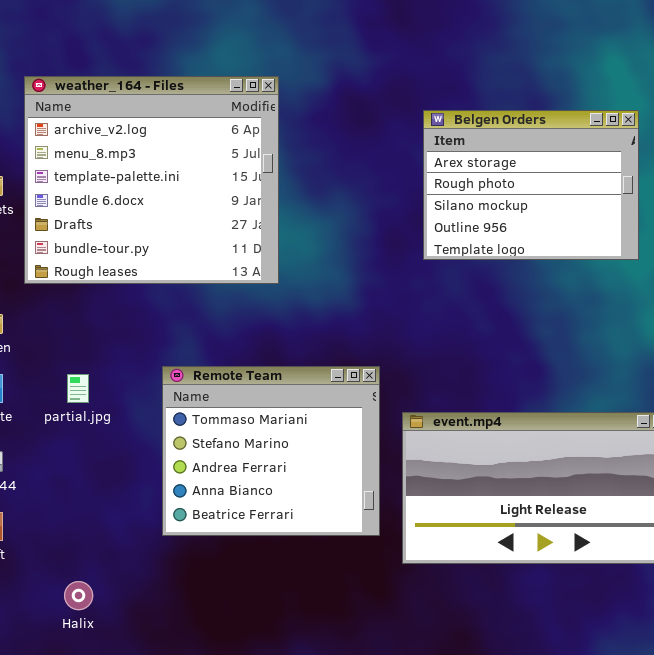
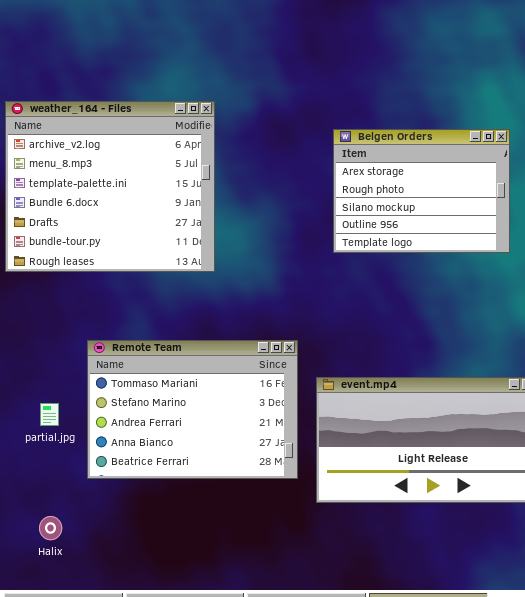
Remote Team: [162,366,380,536] -> [87,340,298,479], resized
partial.jpg: [67,374,89,403] -> [40,403,59,426], moved

